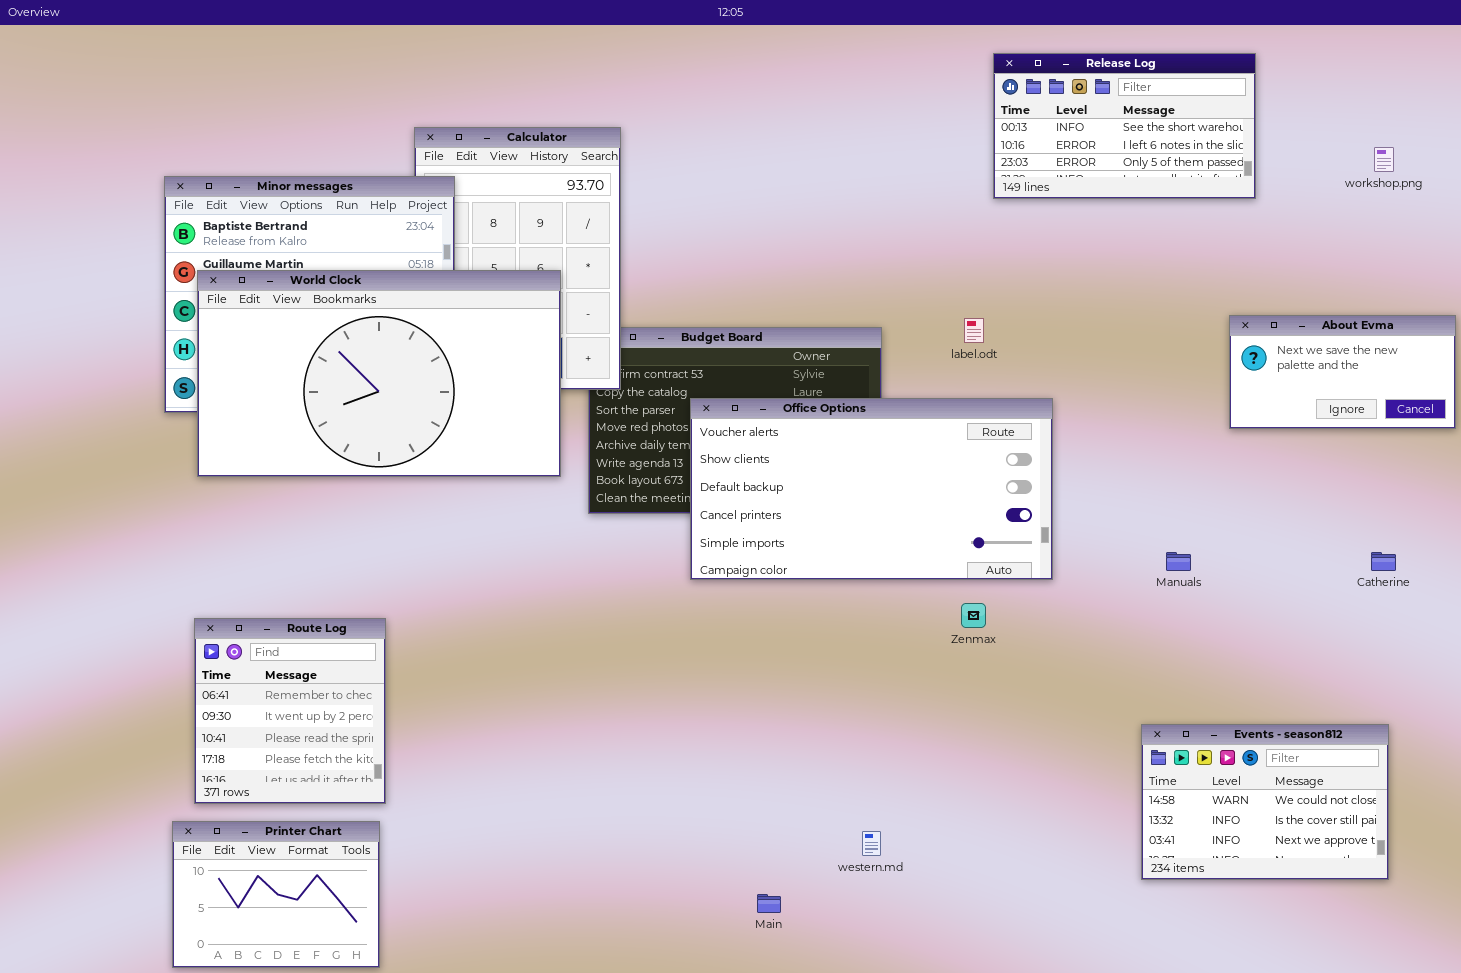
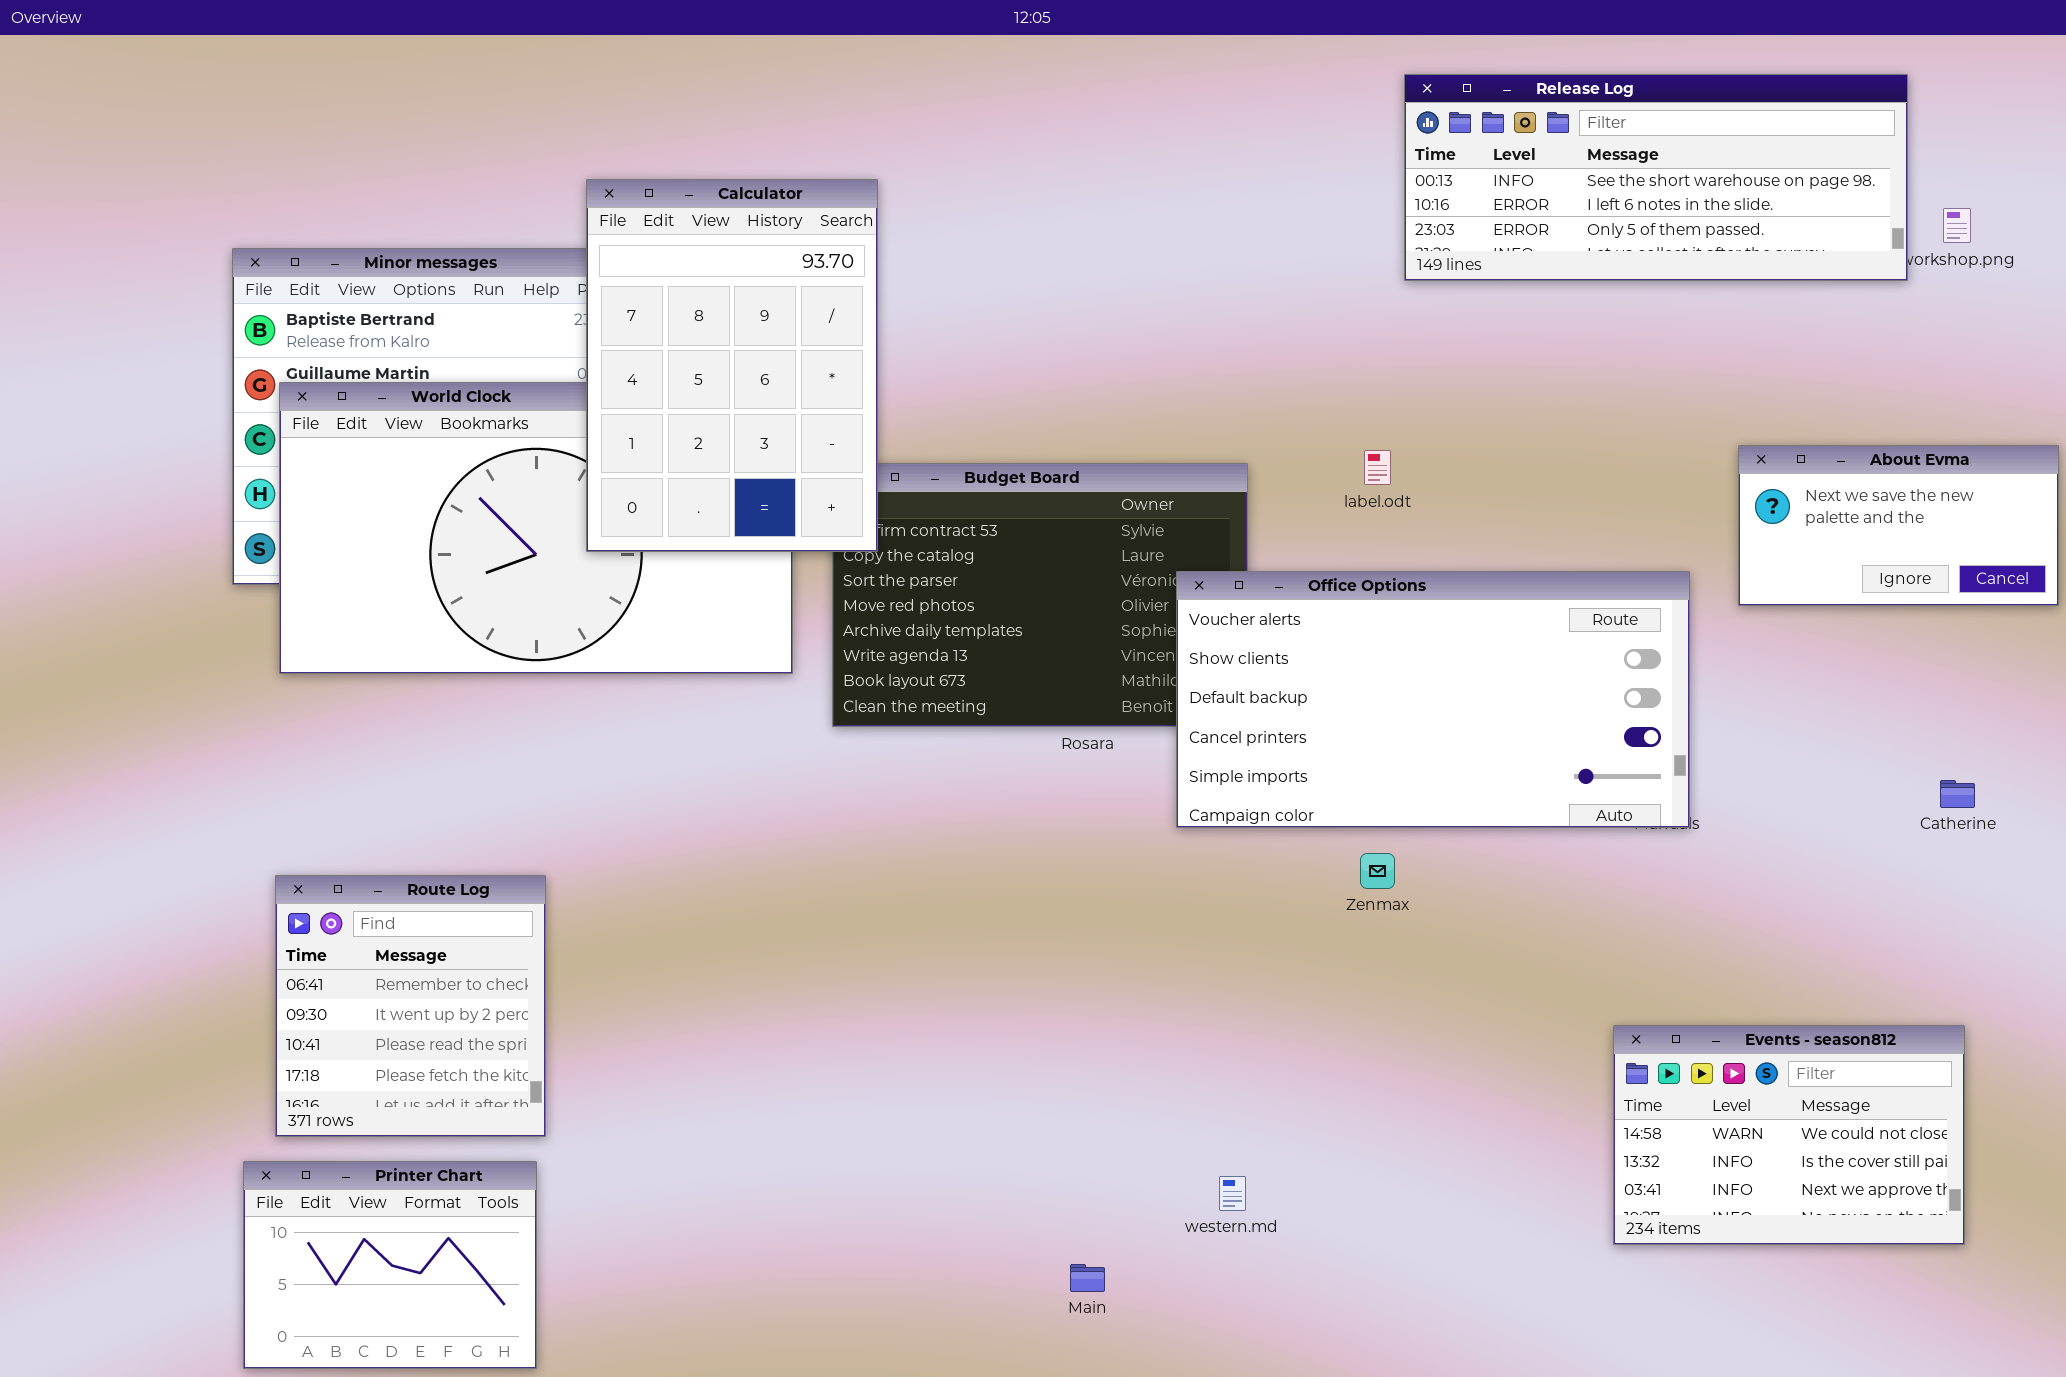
Release Log: [993,53,1256,199] -> [1404,74,1908,281], resized
Calculator: [414,127,621,390] -> [586,179,878,552], raised
Office Options: [690,398,1053,580] -> [1176,571,1690,828], moved

